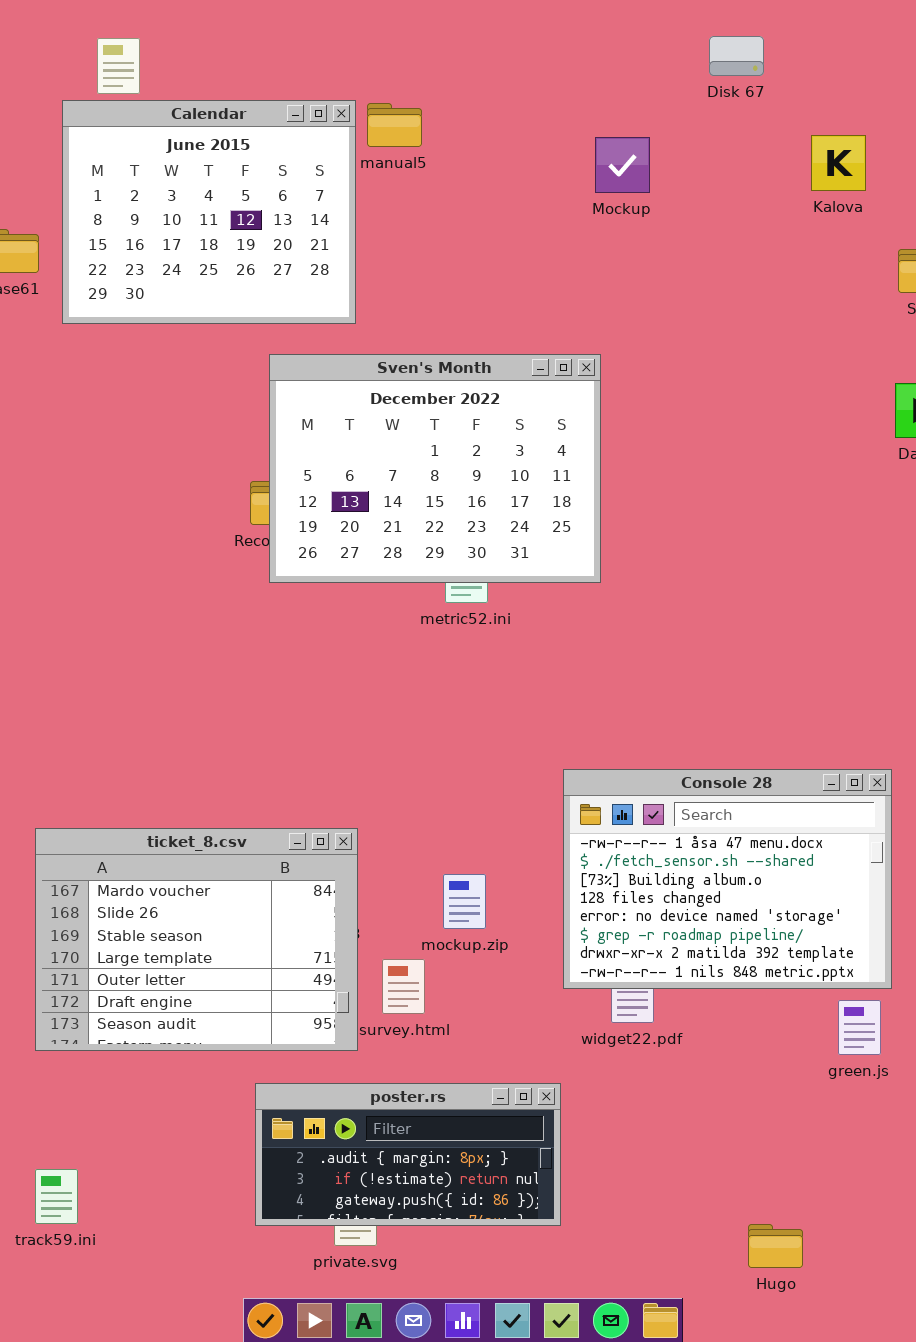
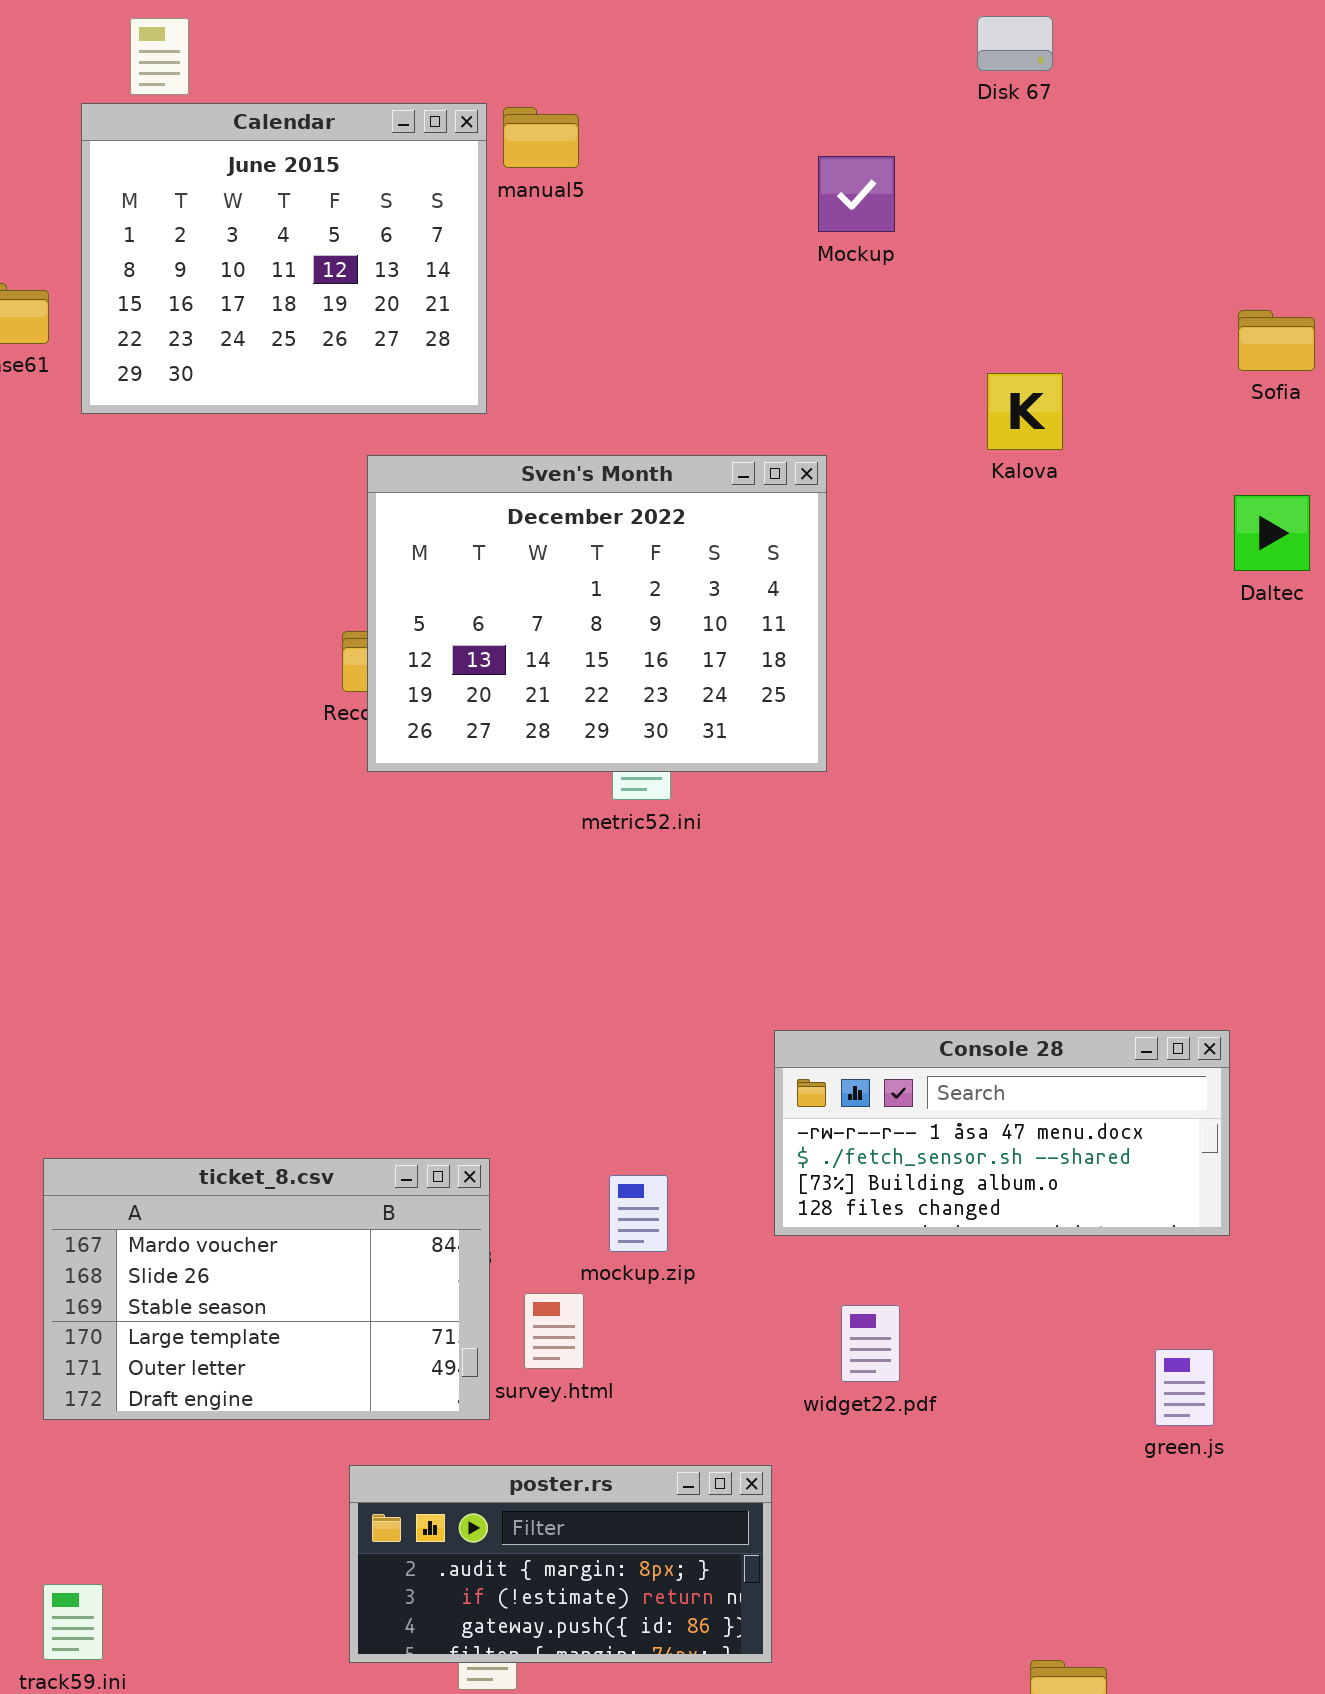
Kalova: [811,135,866,191] -> [987,373,1063,450], moved
Console 28: [563,769,892,989] -> [774,1030,1230,1236], resized
ticket_8.csv: [35,828,358,1051] -> [43,1158,490,1420], resized

